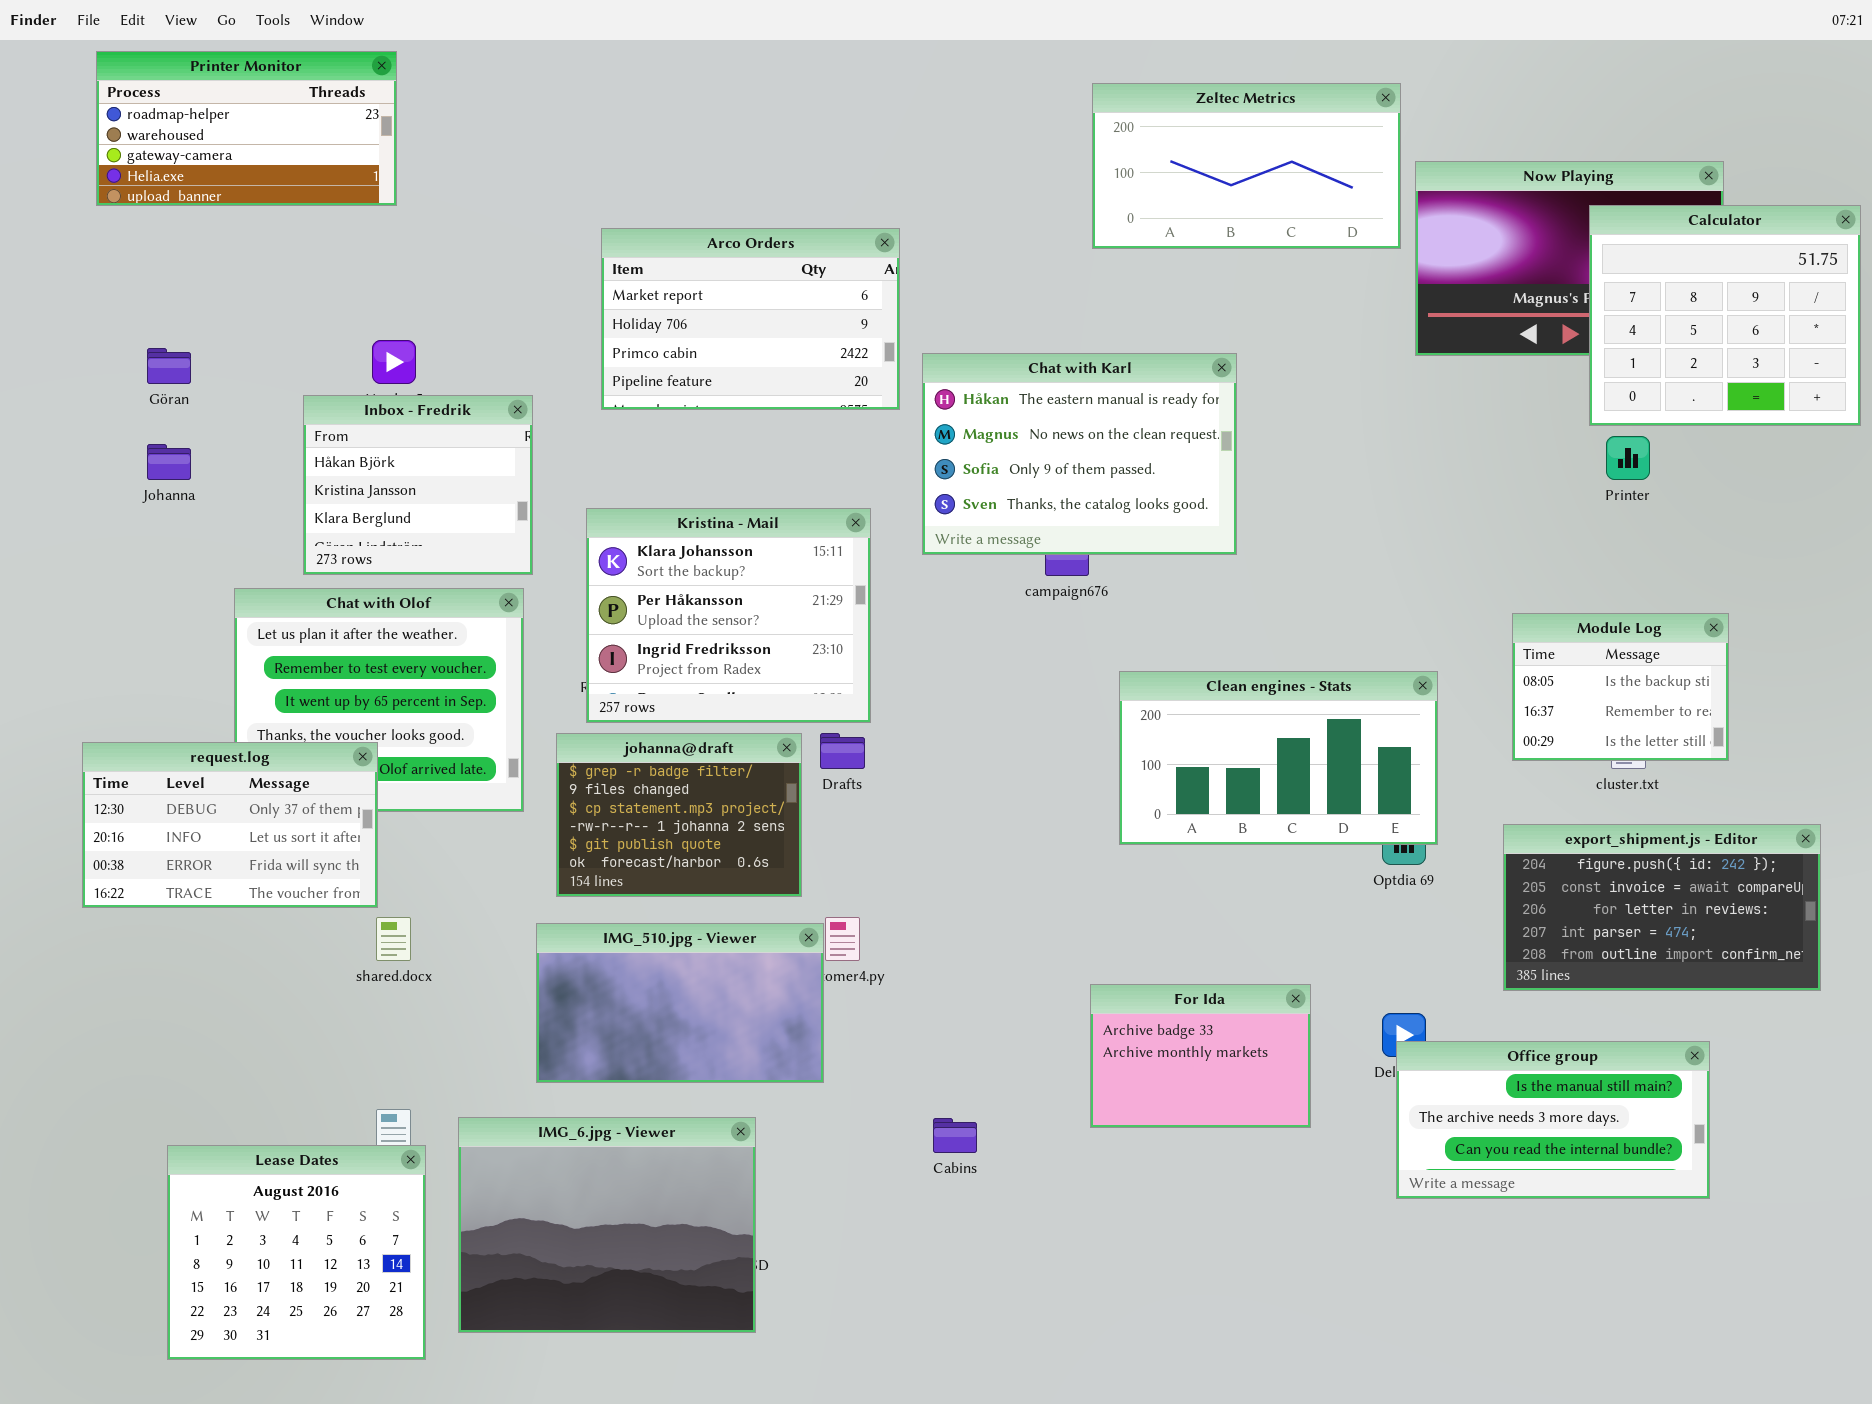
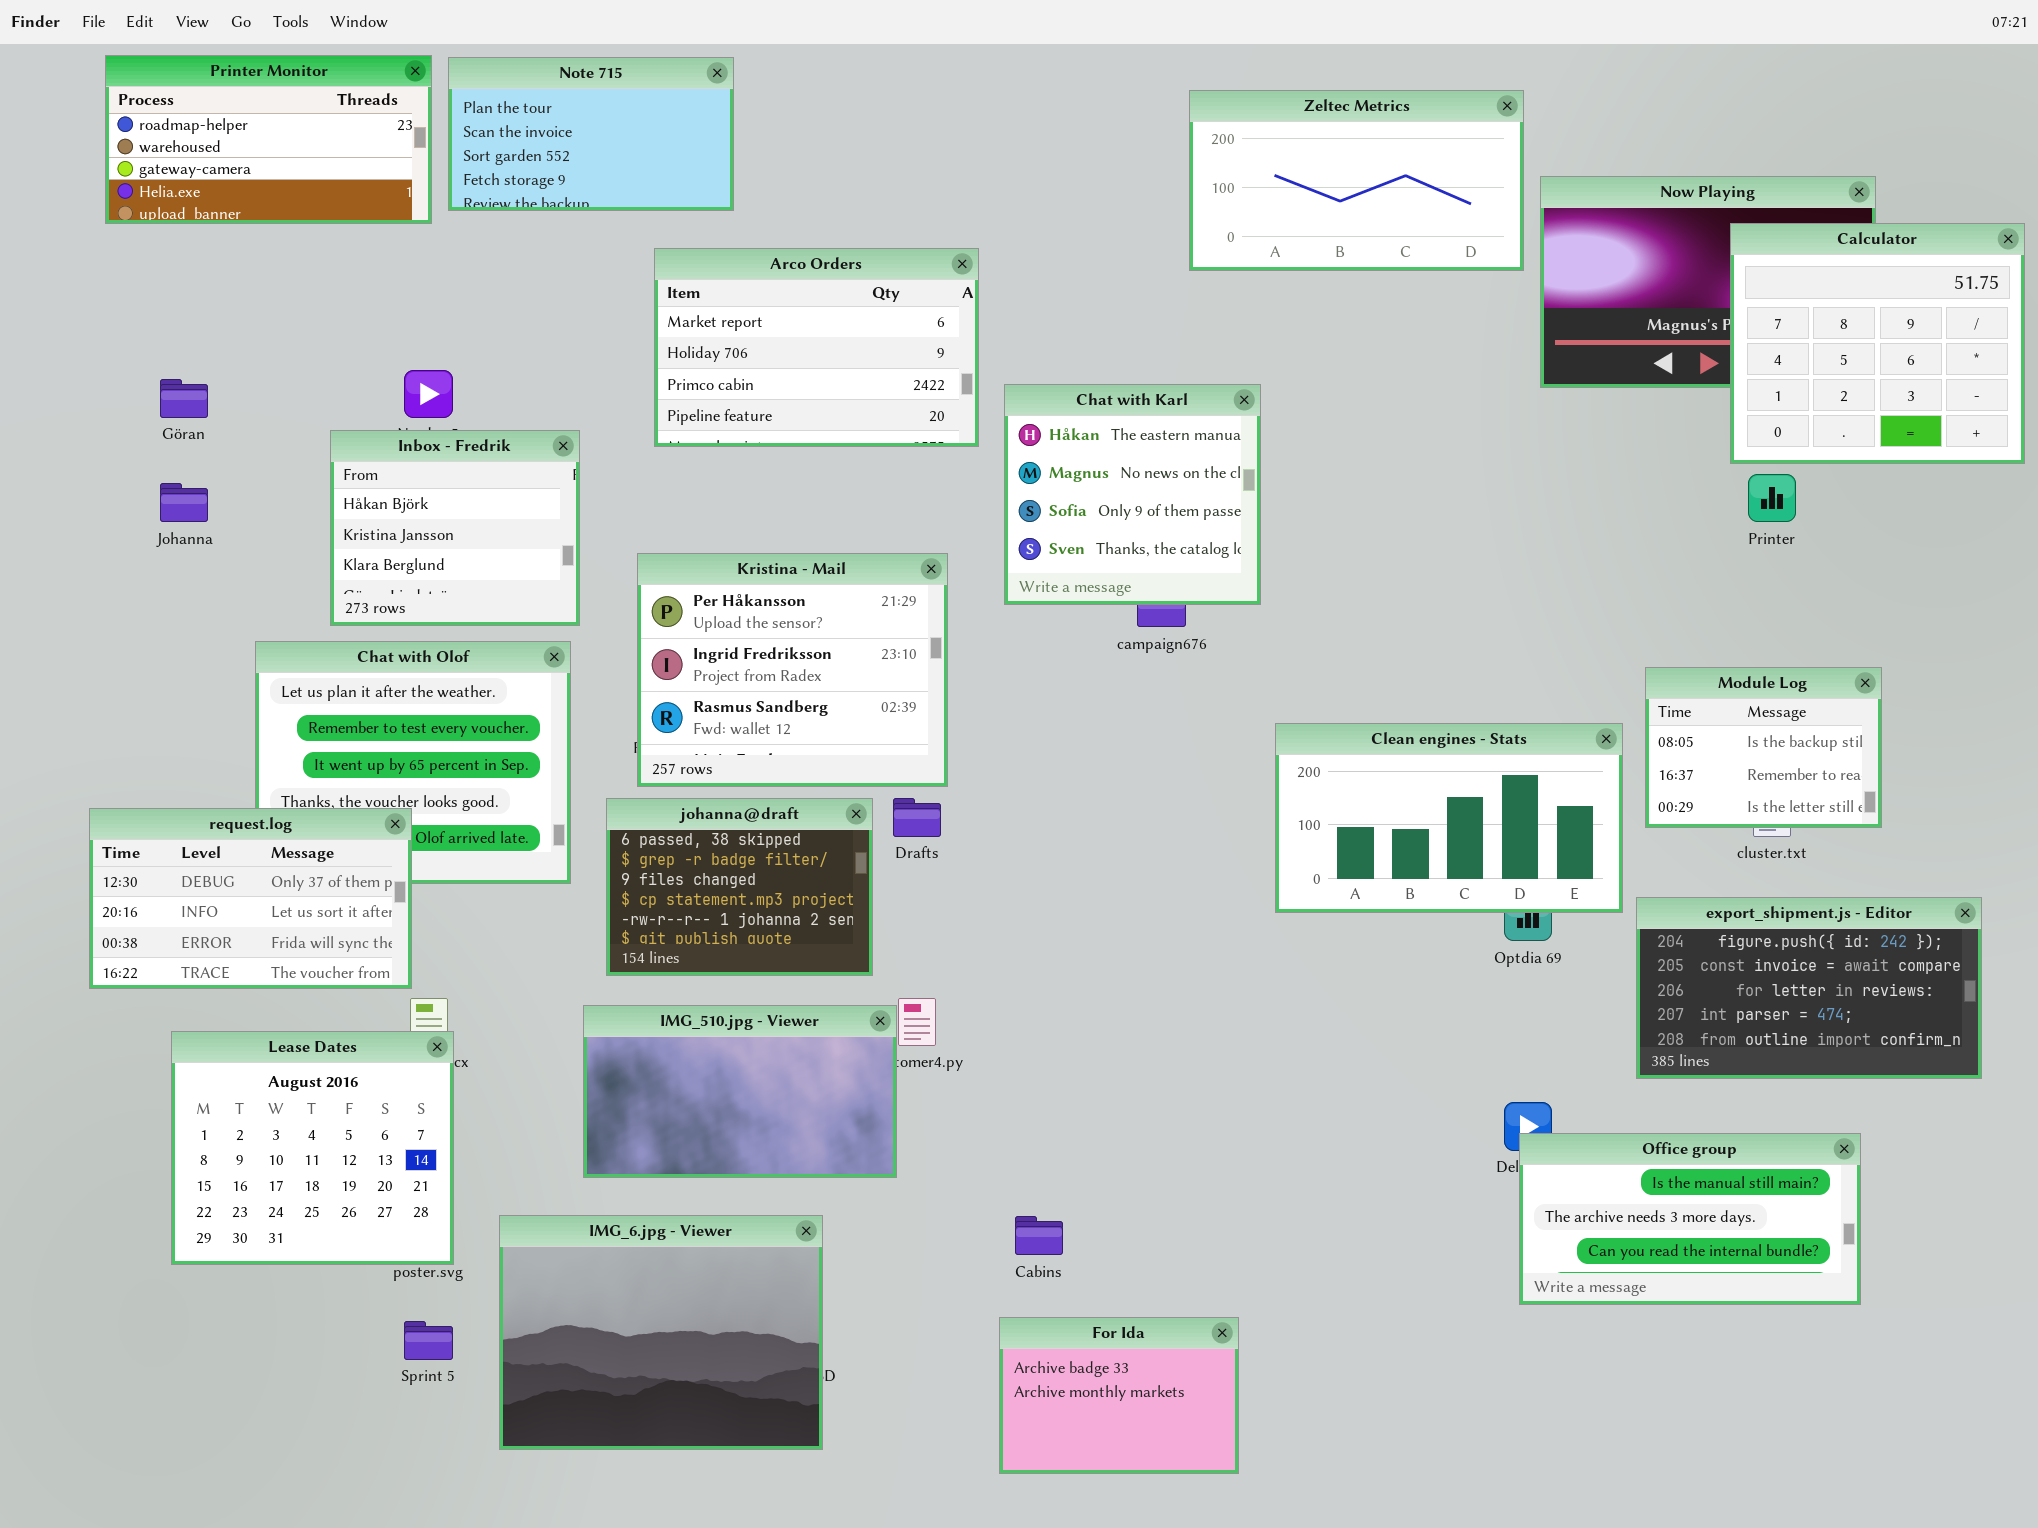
Note 715: none -> [448,57,734,211], opened
Chat with Karl: [922,353,1237,555] -> [1004,384,1261,605], resized
Kristina - Mail: [586,508,871,723] -> [637,553,948,787], scrolled down 1 row
Clean engines - Stats: [1119,671,1438,845] -> [1275,723,1623,913], moved
johanna@draft: [556,733,802,897] -> [606,798,873,976], scrolled up 1 row
For Ida: [1090,984,1311,1128] -> [999,1317,1239,1474], moved
Lease Dates: [167,1145,426,1360] -> [171,1031,454,1265], moved

